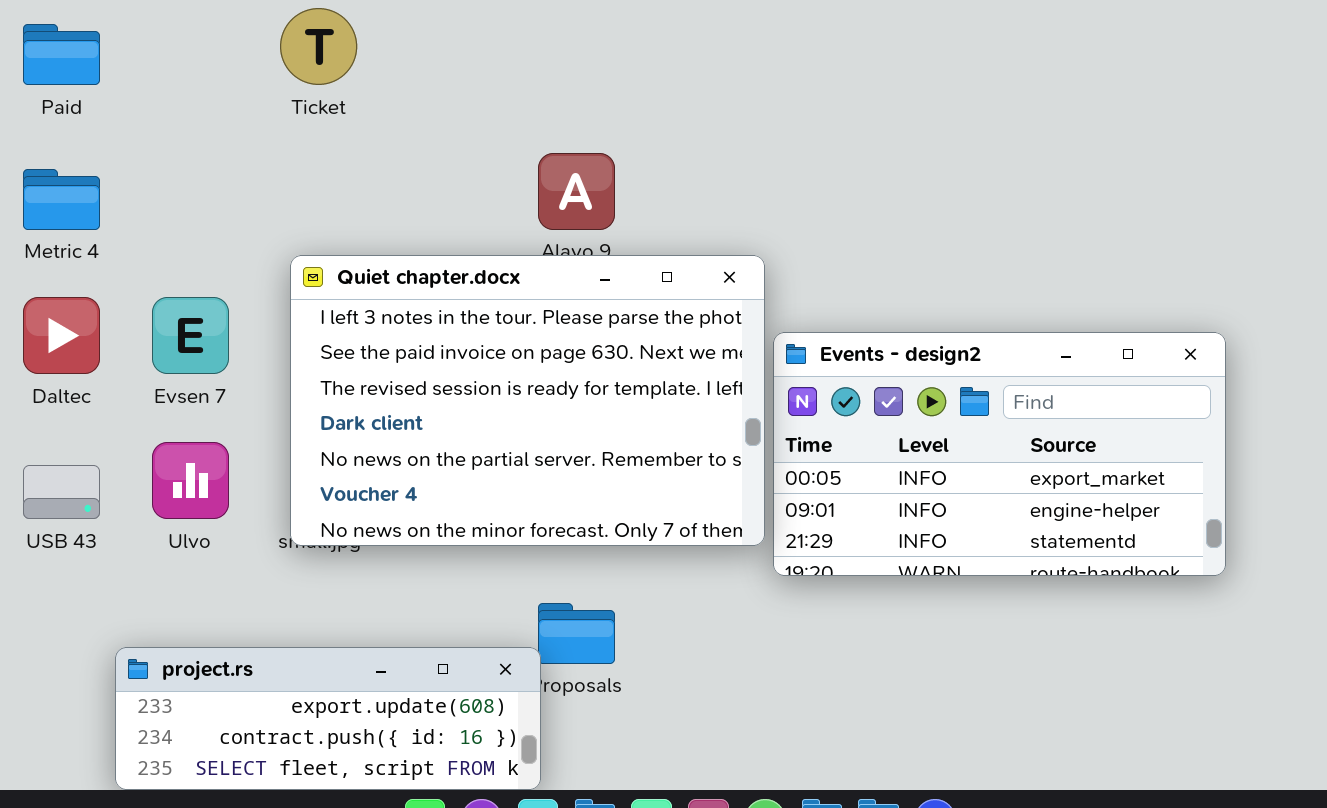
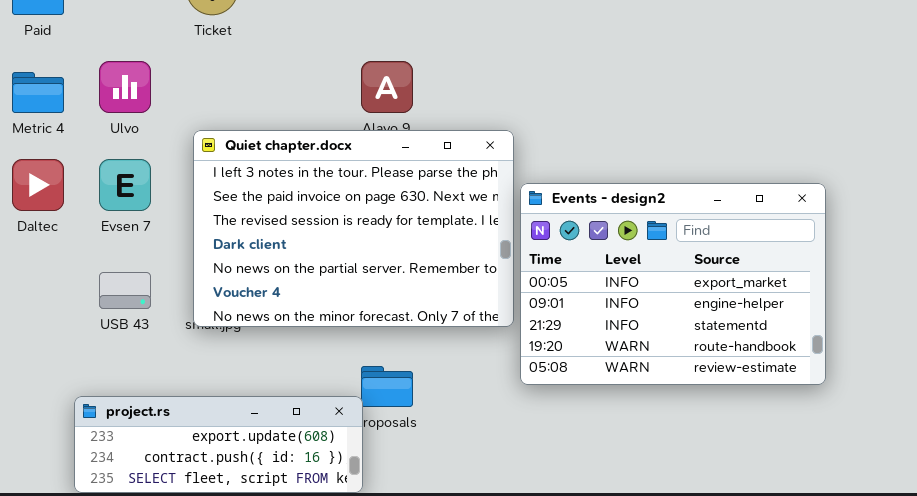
Events - design2: [773,332,1226,576] -> [520,183,826,385], resized
Ulvo: [152,442,229,519] -> [99,61,151,113], moved
USB 43: [23,465,100,519] -> [99,272,151,309], moved

